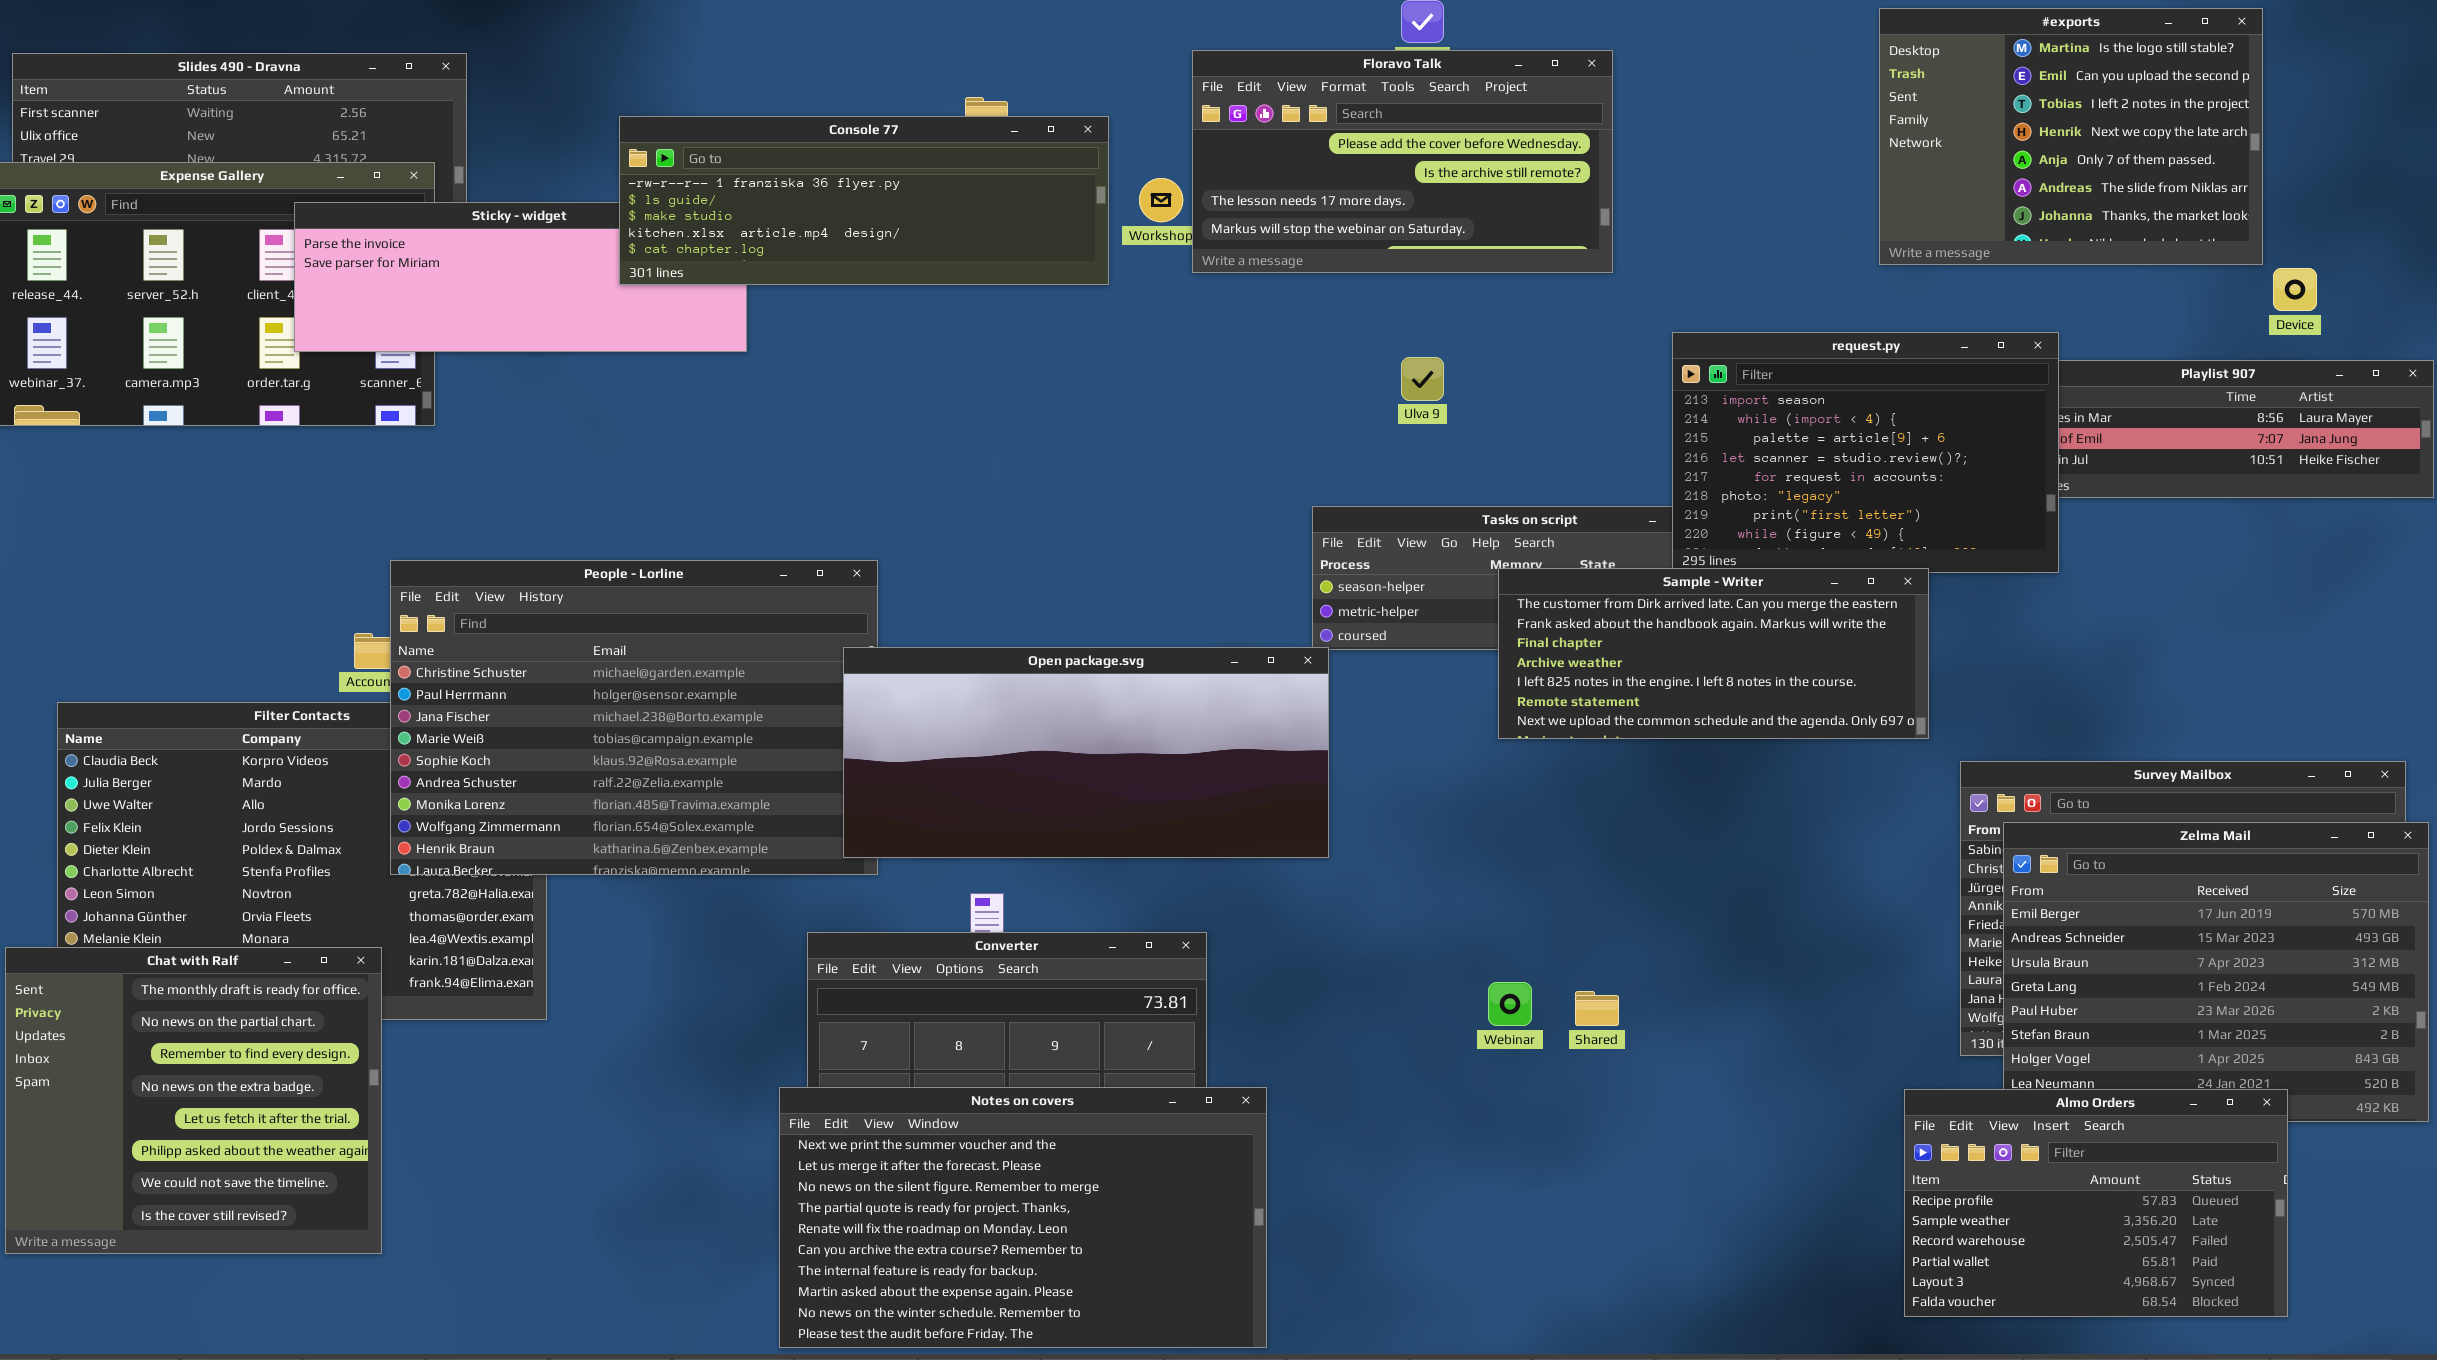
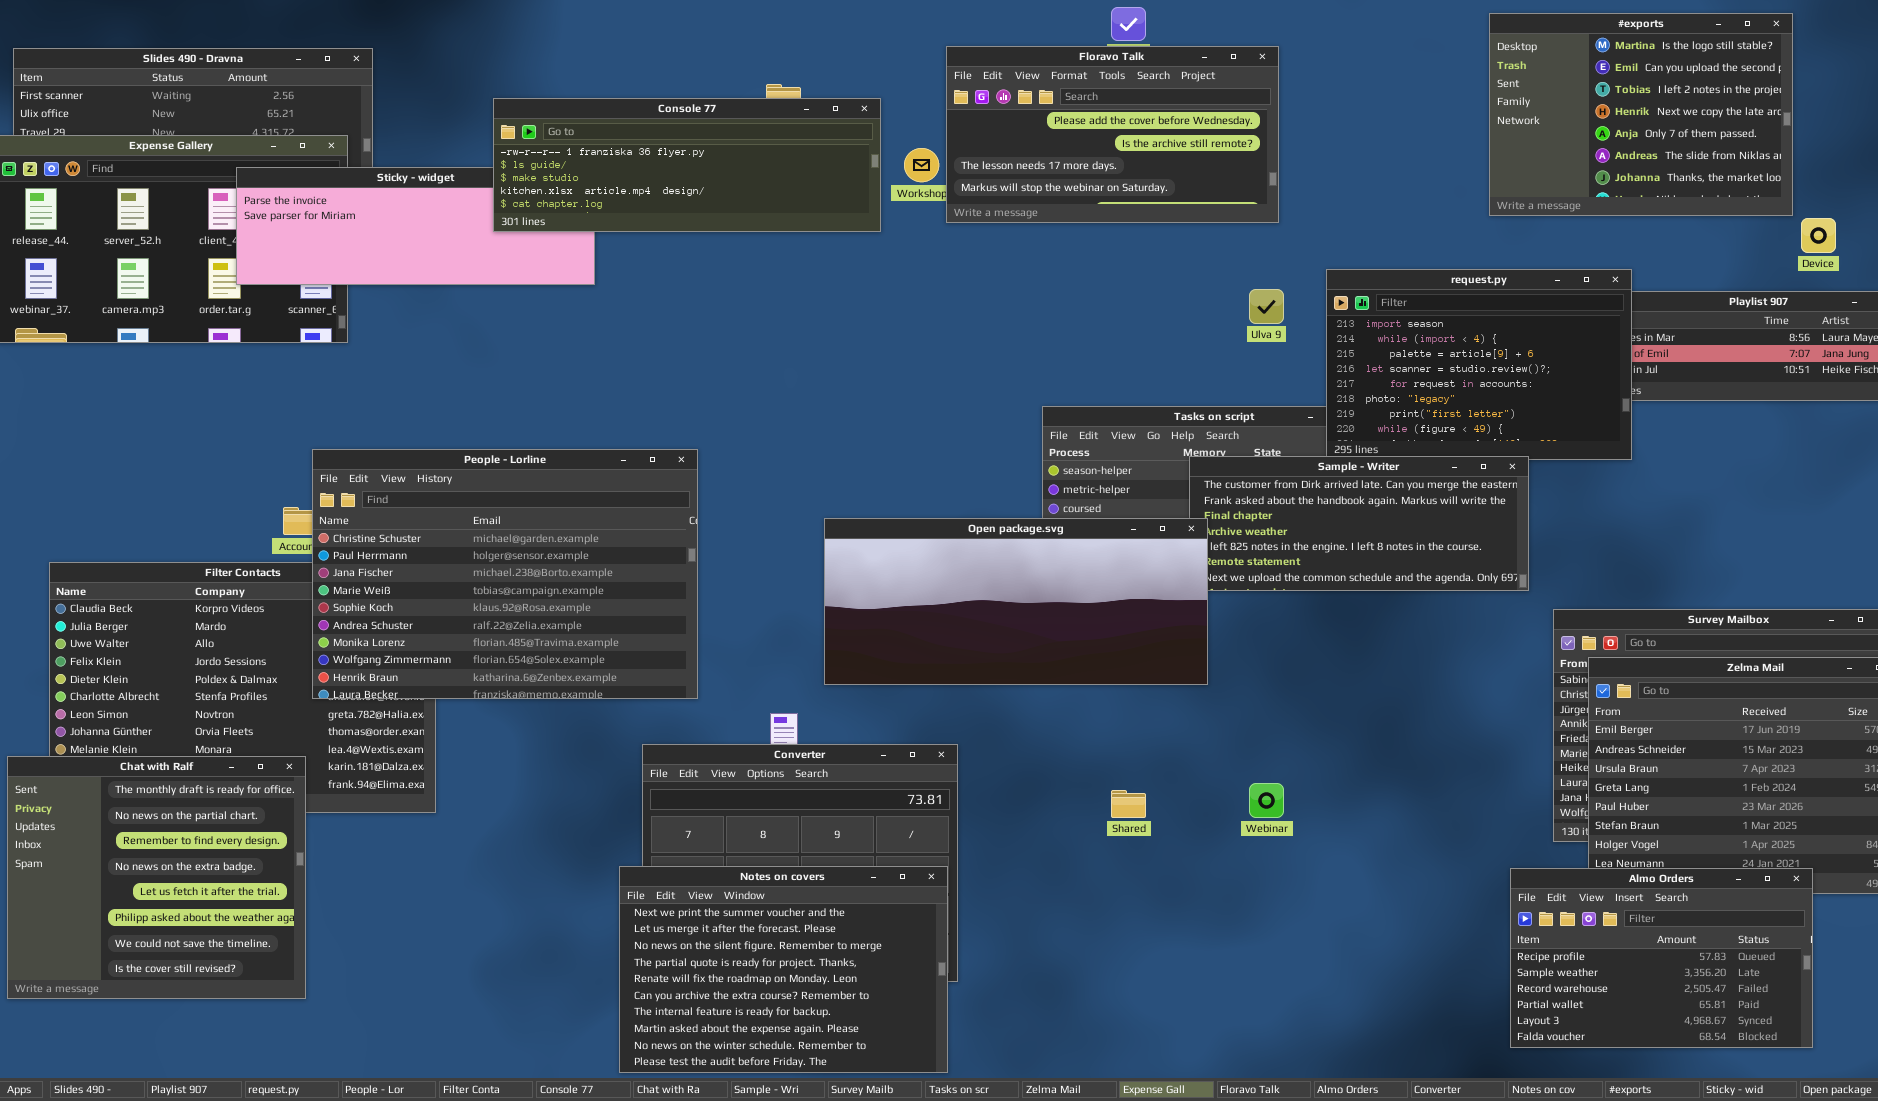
Ulva 9: [1401,357,1444,401] -> [1249,289,1284,324], moved
Open package.svg: [843,647,1329,858] -> [824,518,1208,685], moved
Webinar: [1488,982,1532,1026] -> [1249,783,1284,818], moved
Shared: [1575,991,1619,1026] -> [1111,790,1146,818], moved
Notes on covers: [779,1087,1267,1348] -> [619,866,948,1073], resized

